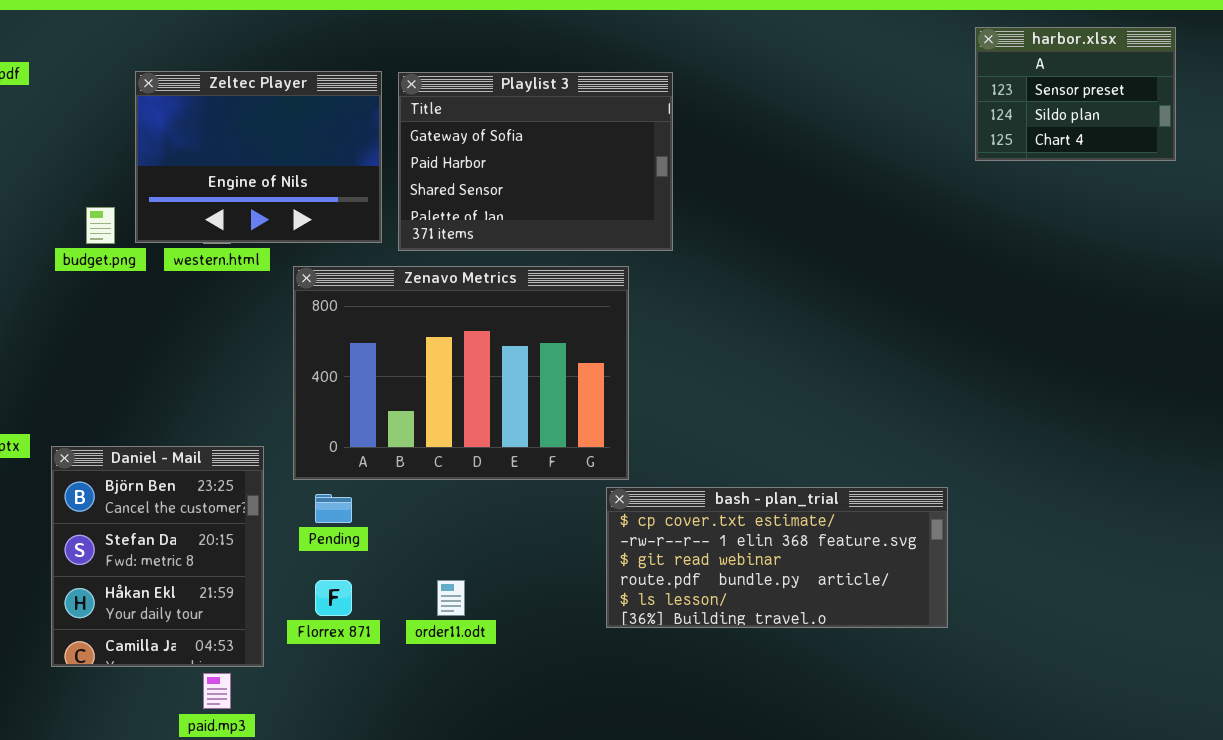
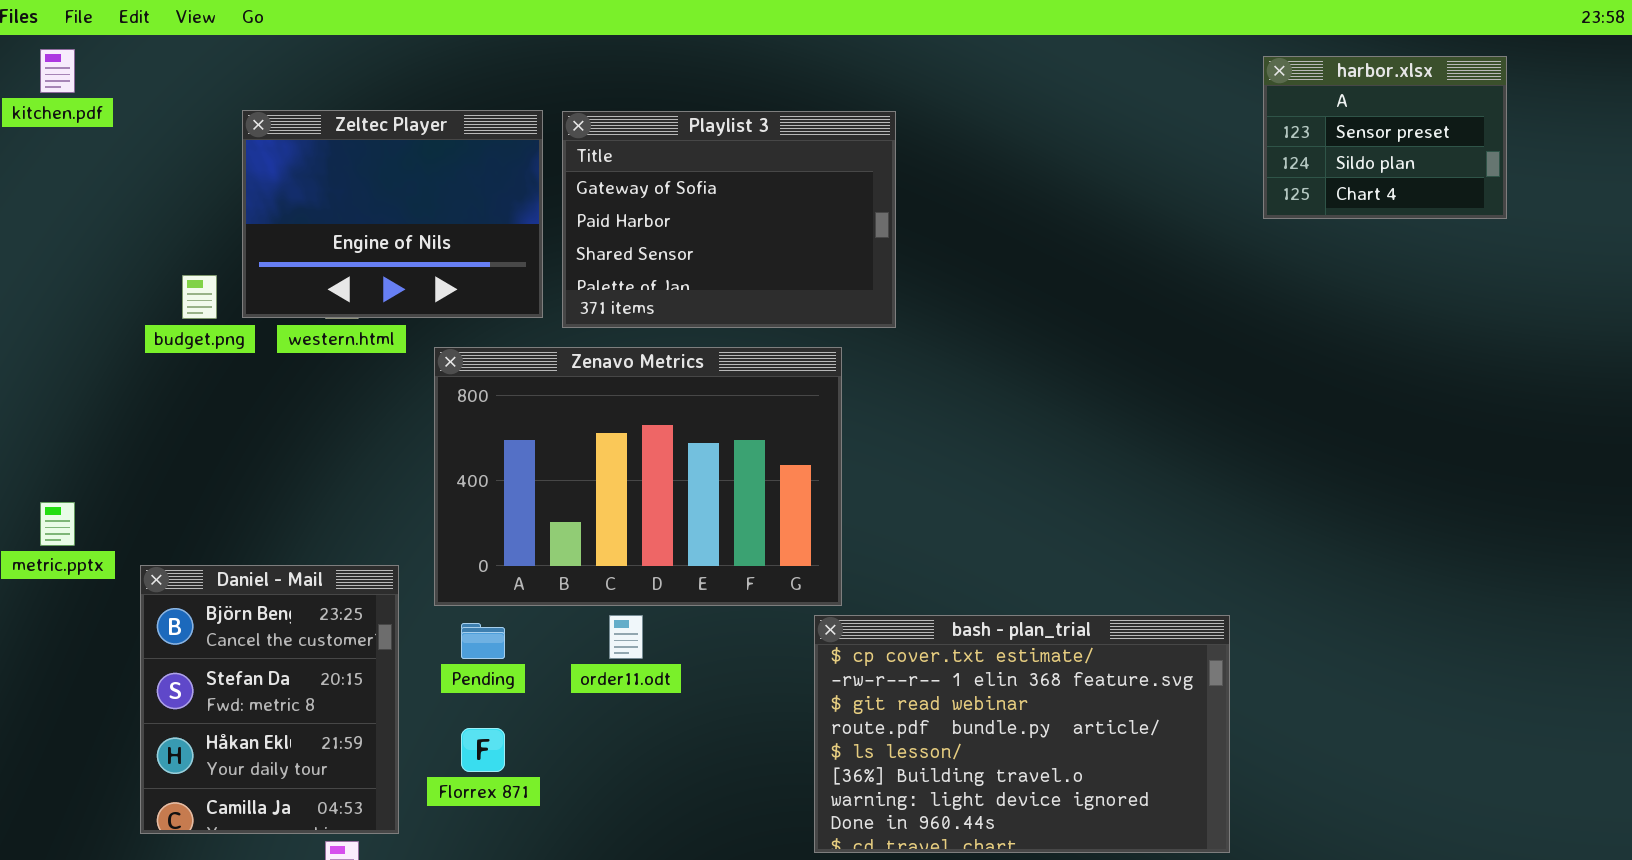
bash - plan_trial: [606,487,948,628] -> [814,615,1230,853], resized
order11.odt: [437,580,465,616] -> [609,615,643,659], moved

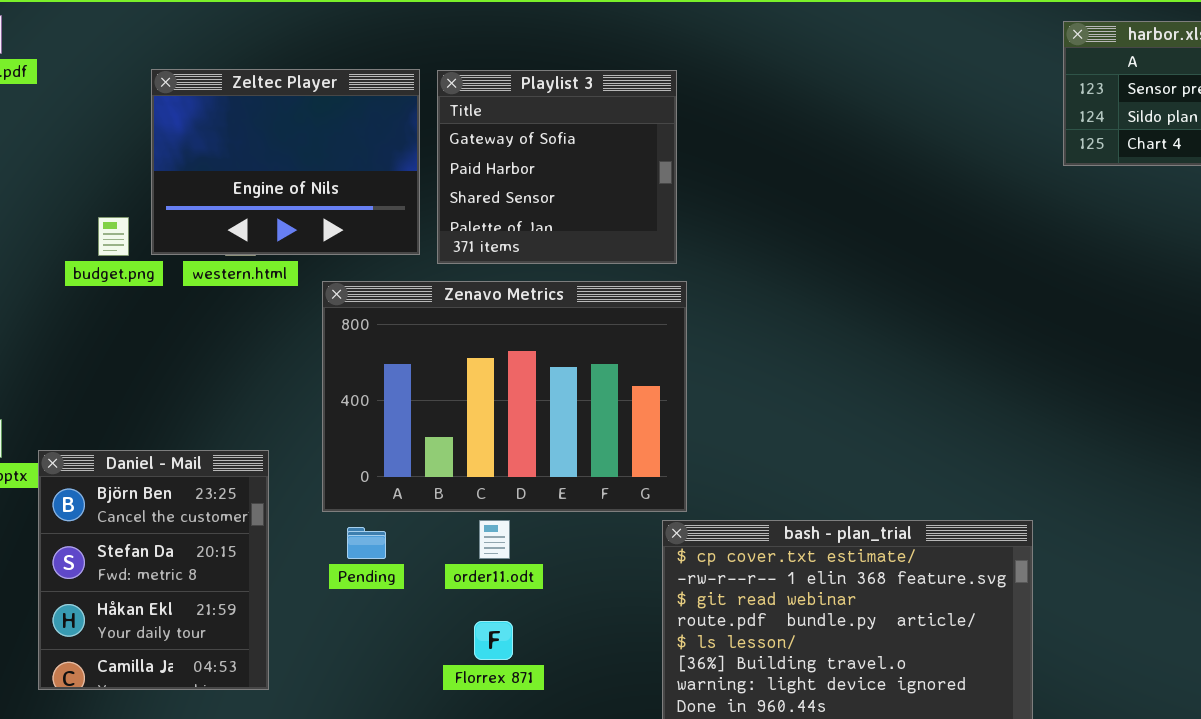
Playlist 3: [562,111,896,328] -> [437,70,677,264], resized
Daniel - Mail: [140,565,399,834] -> [38,450,269,690], moved
Florrex 871: [461,728,505,772] -> [474,621,513,660], moved

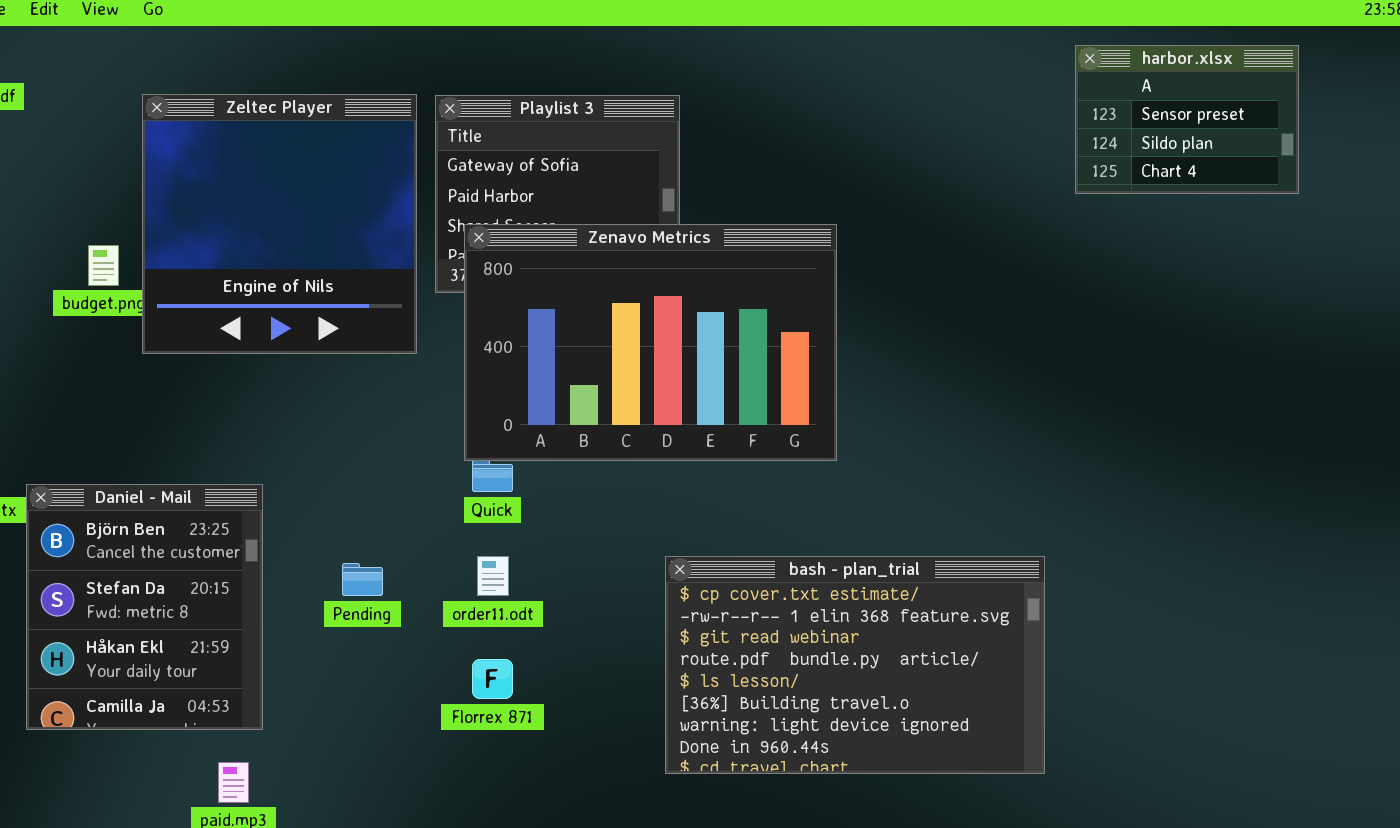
Zeltec Player: [151,69,420,255] -> [142,94,417,354], resized
Zenavo Metrics: [322,281,687,512] -> [464,224,837,461], moved

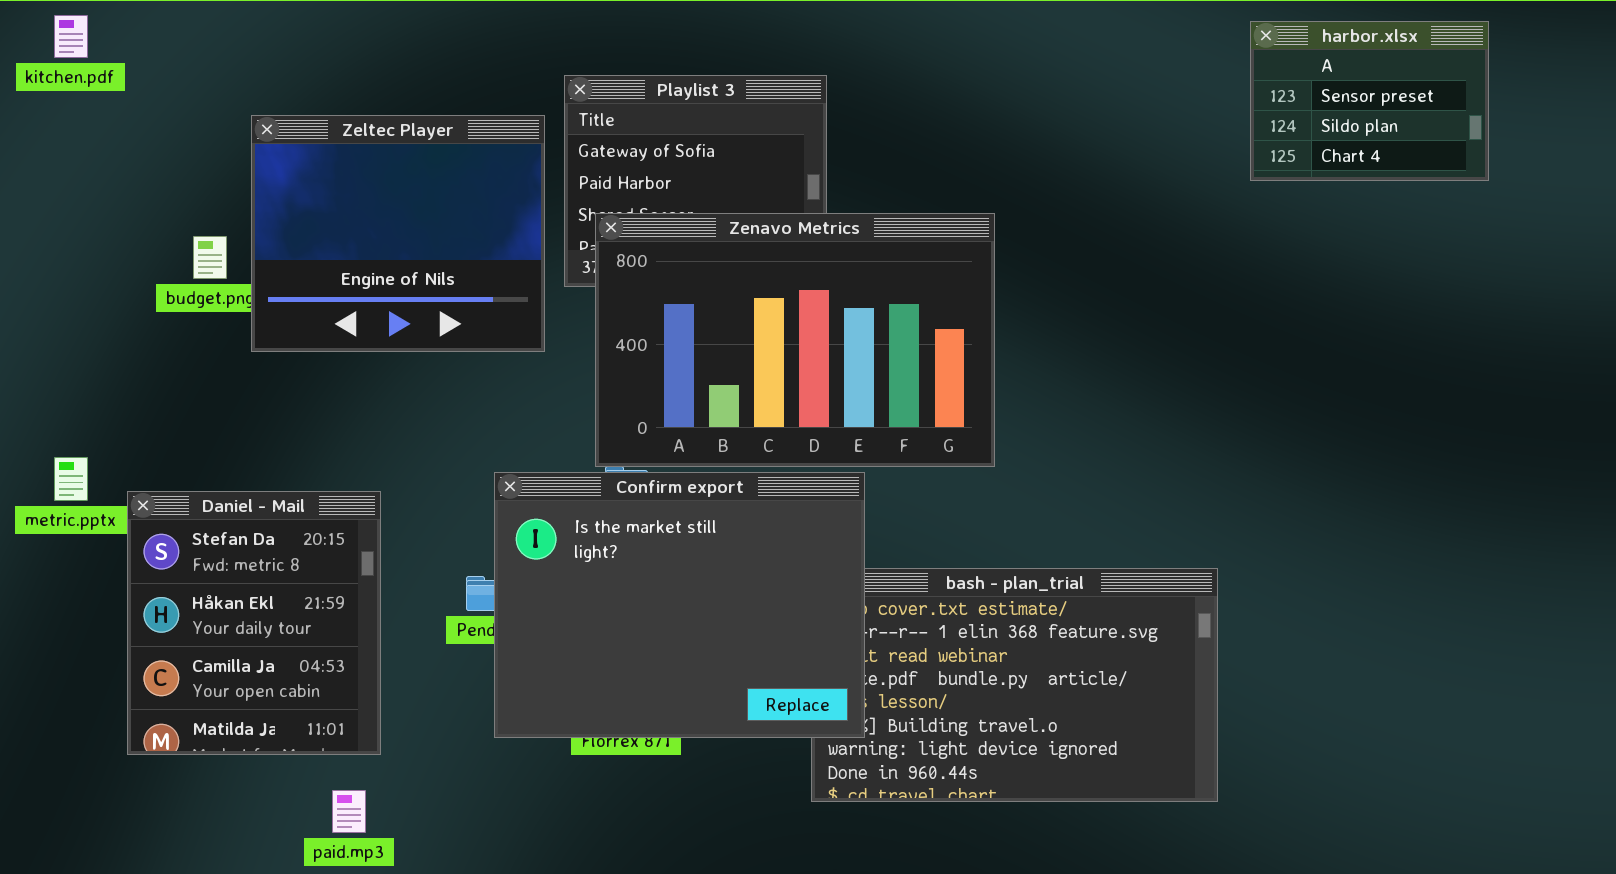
Zeltec Player: [142,94,417,354] -> [251,115,545,352], resized
Confirm export: none -> [494,472,865,738], opened
Daniel - Mail: [26,484,263,730] -> [127,491,381,755], scrolled down 1 row

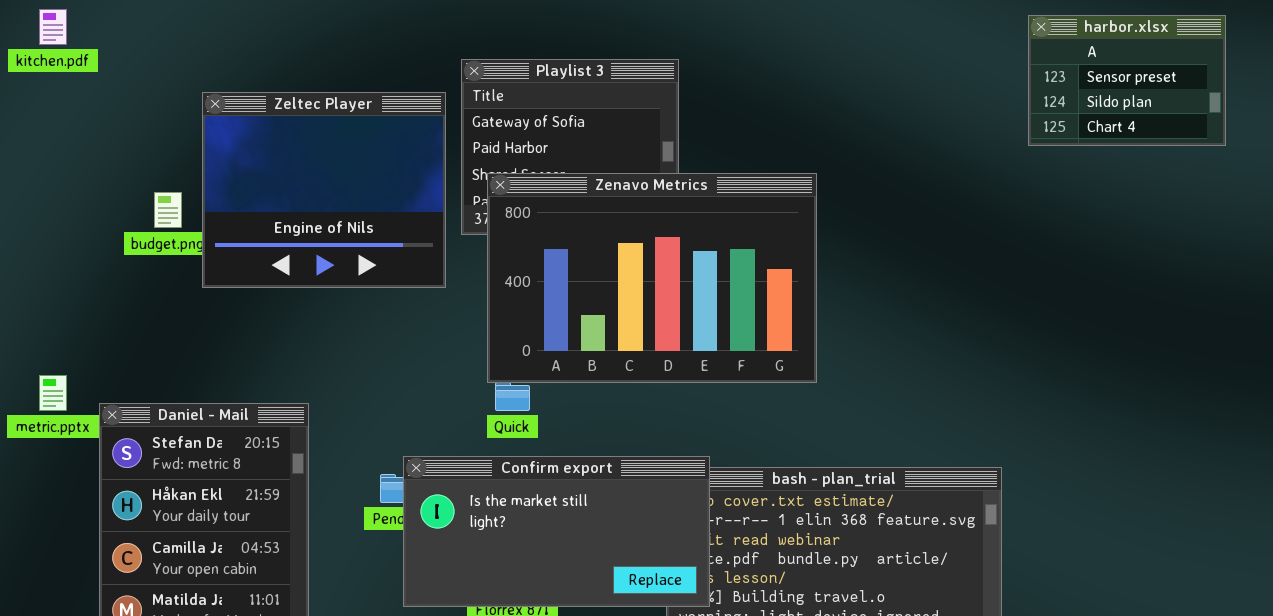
Confirm export: [494,472,865,738] -> [403,456,710,607], resized

